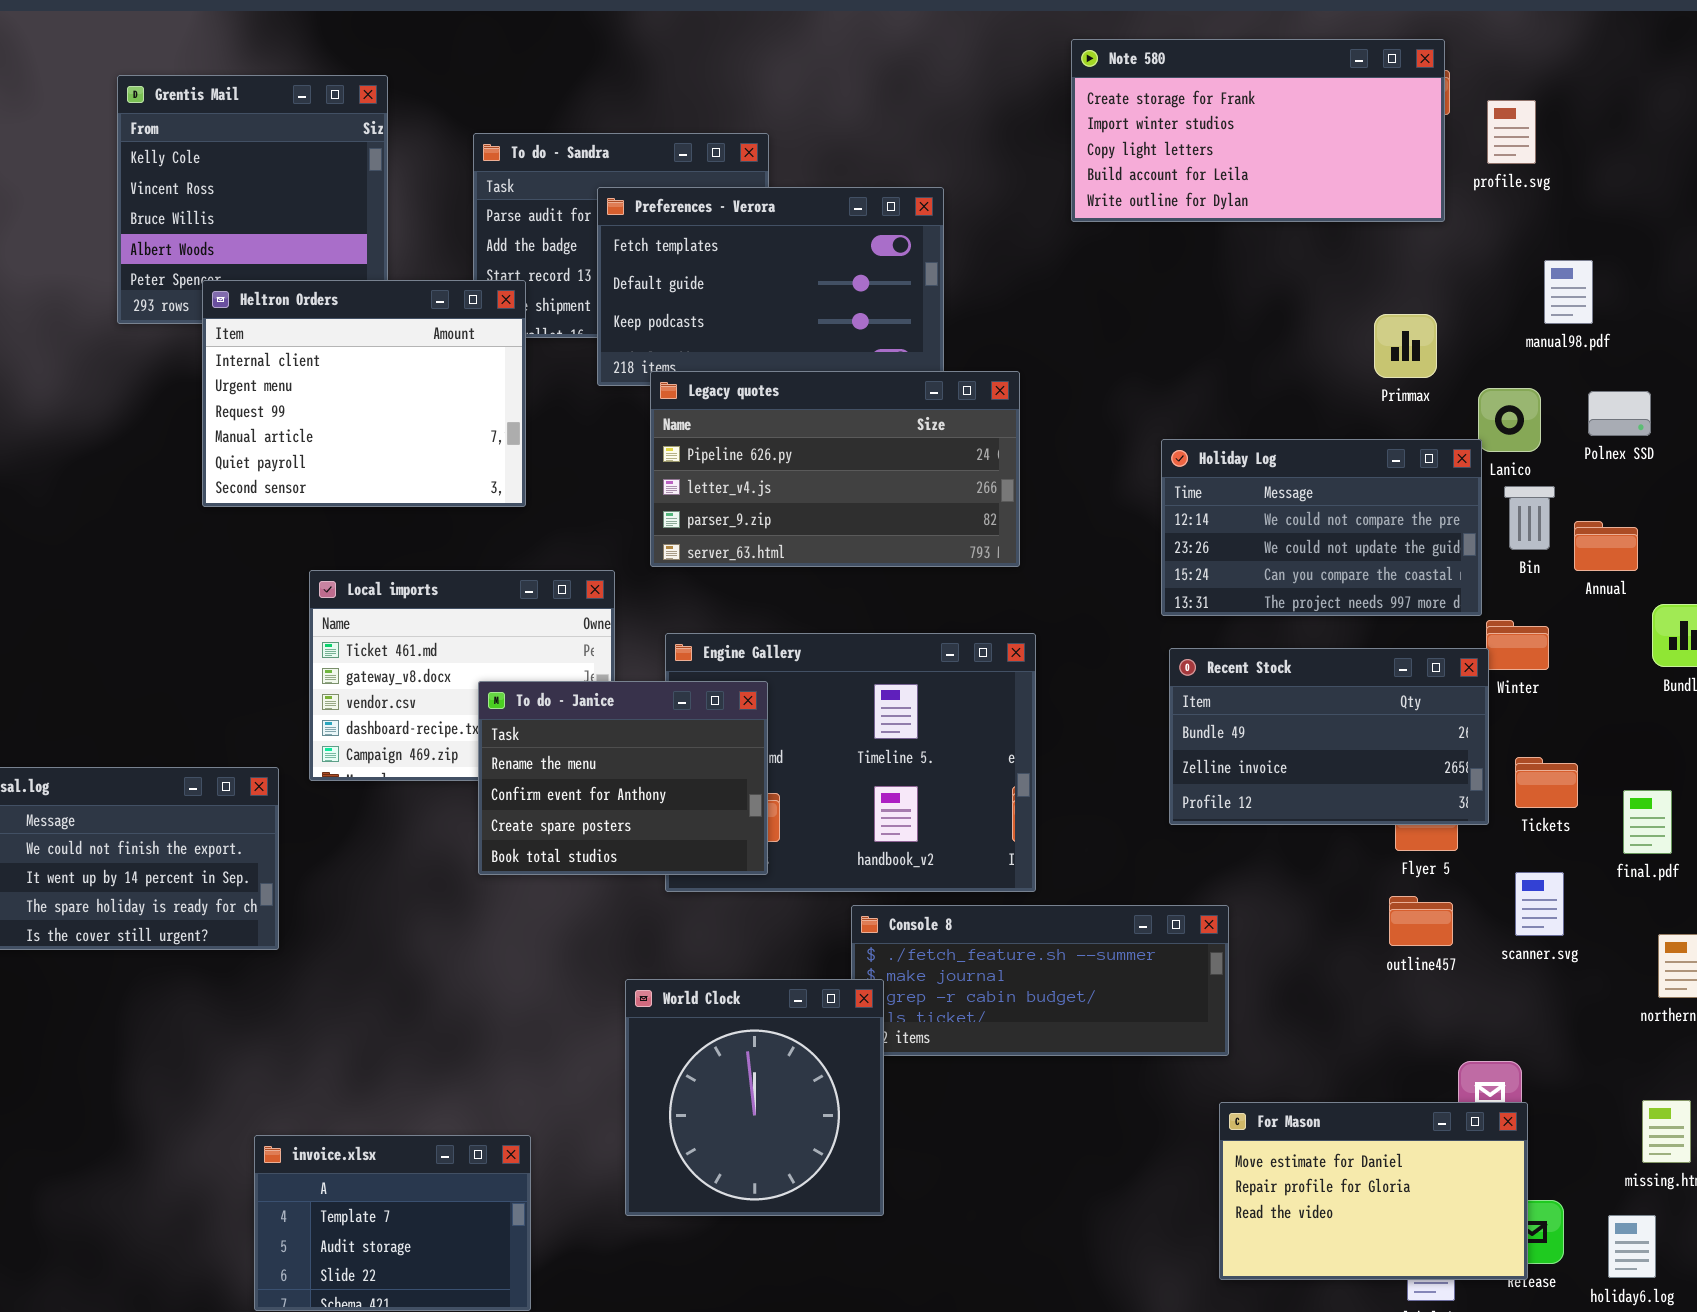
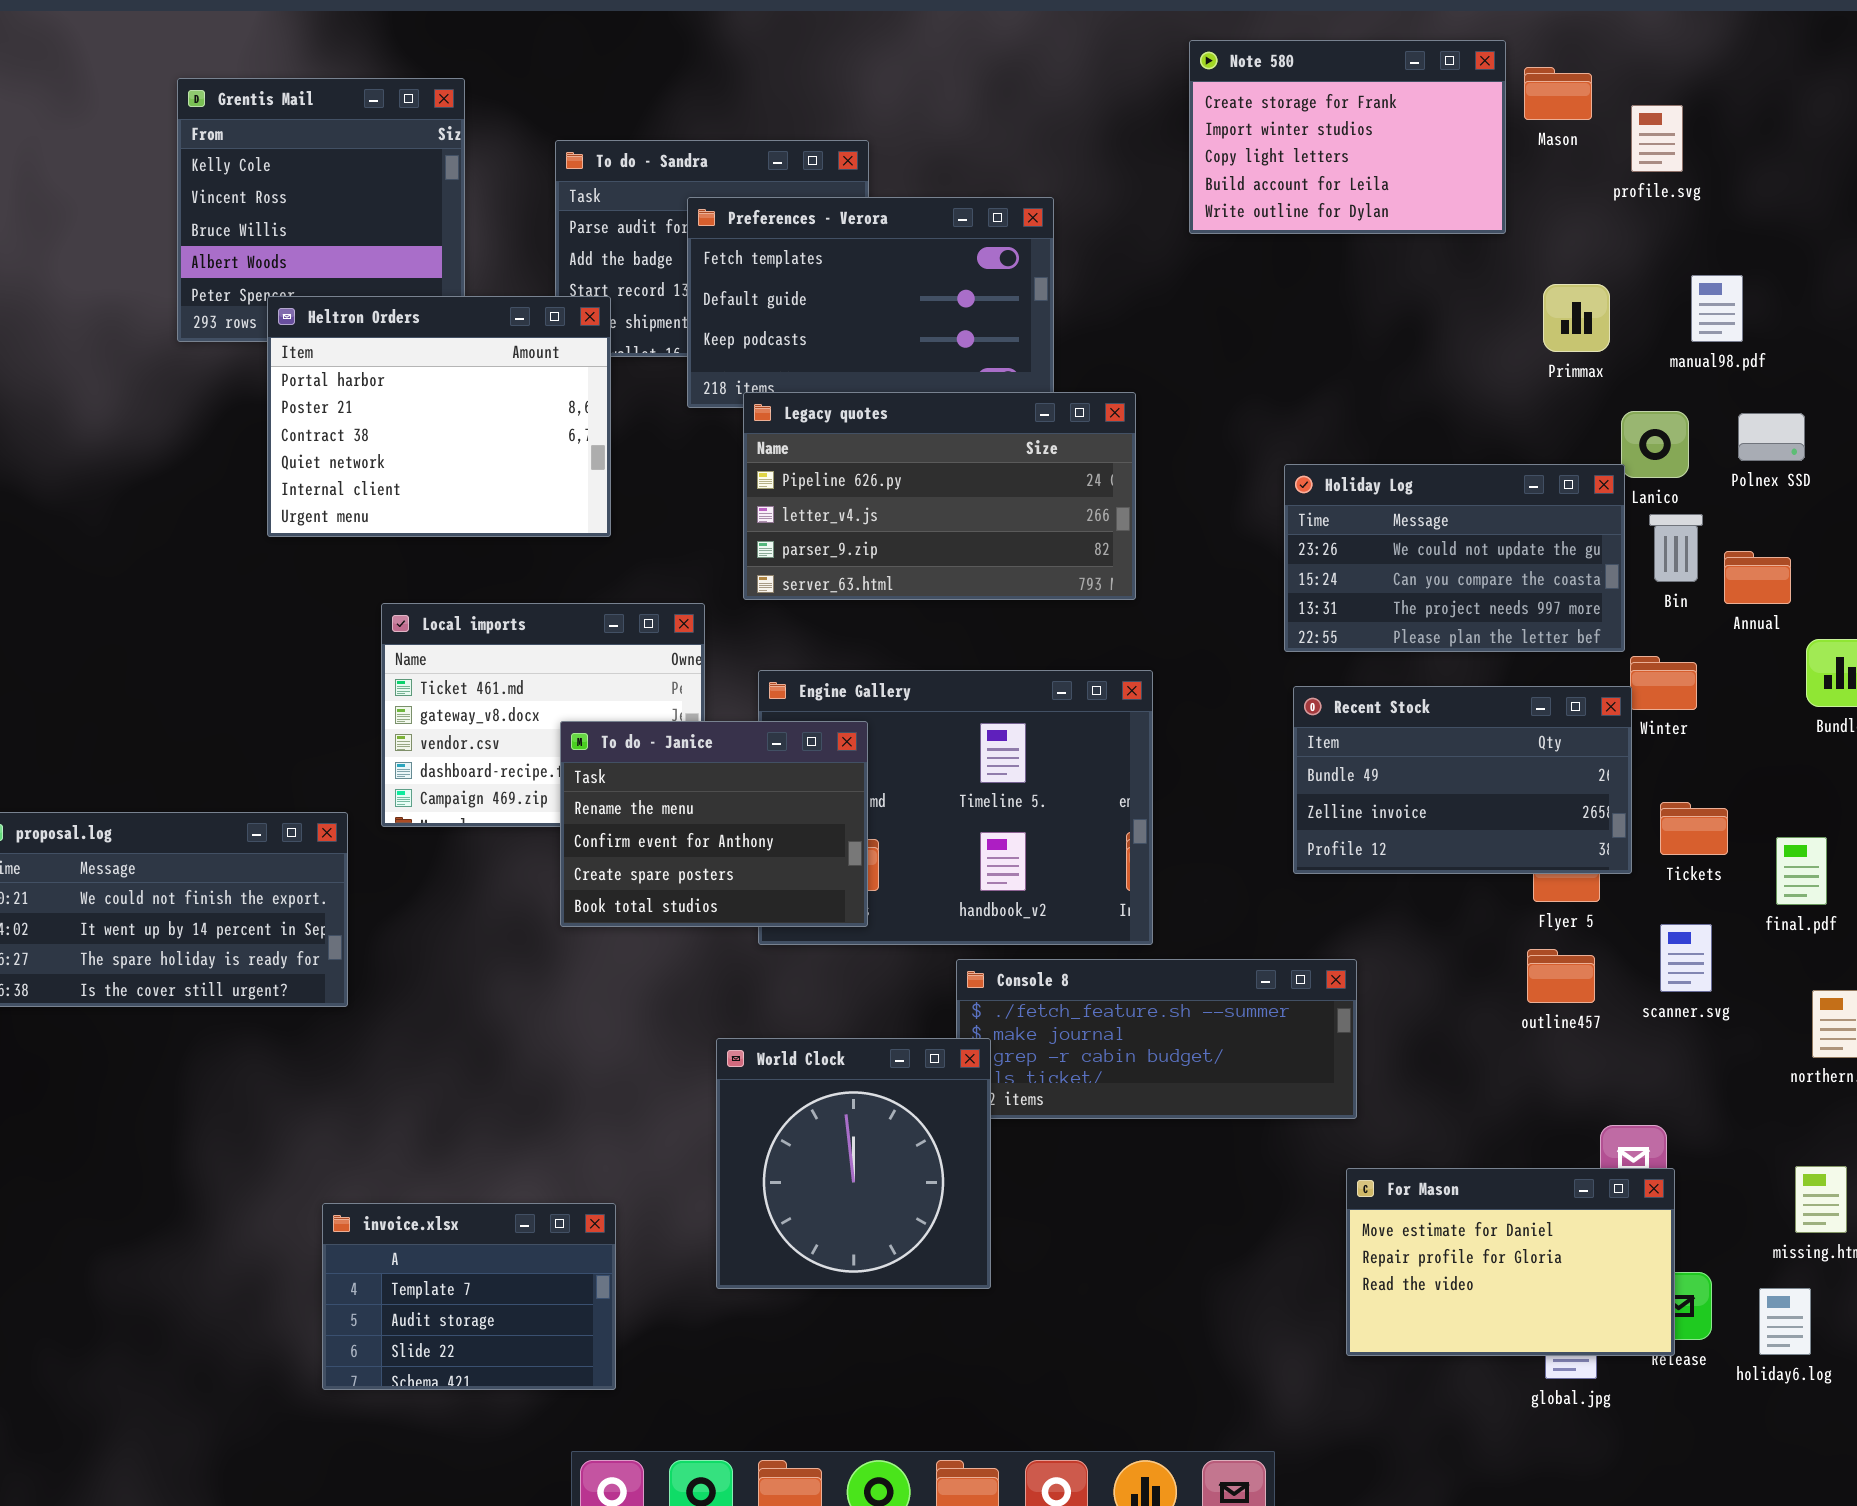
Note 580: [1071,39,1445,222] -> [1189,40,1506,234], resized
Heltron Orders: [202,280,526,507] -> [267,296,611,537], scrolled up 4 rows
Primmax: [1374,314,1437,378] -> [1543,284,1610,352], moved
Holiday Log: [1161,439,1482,616] -> [1284,464,1625,652], scrolled down 1 row

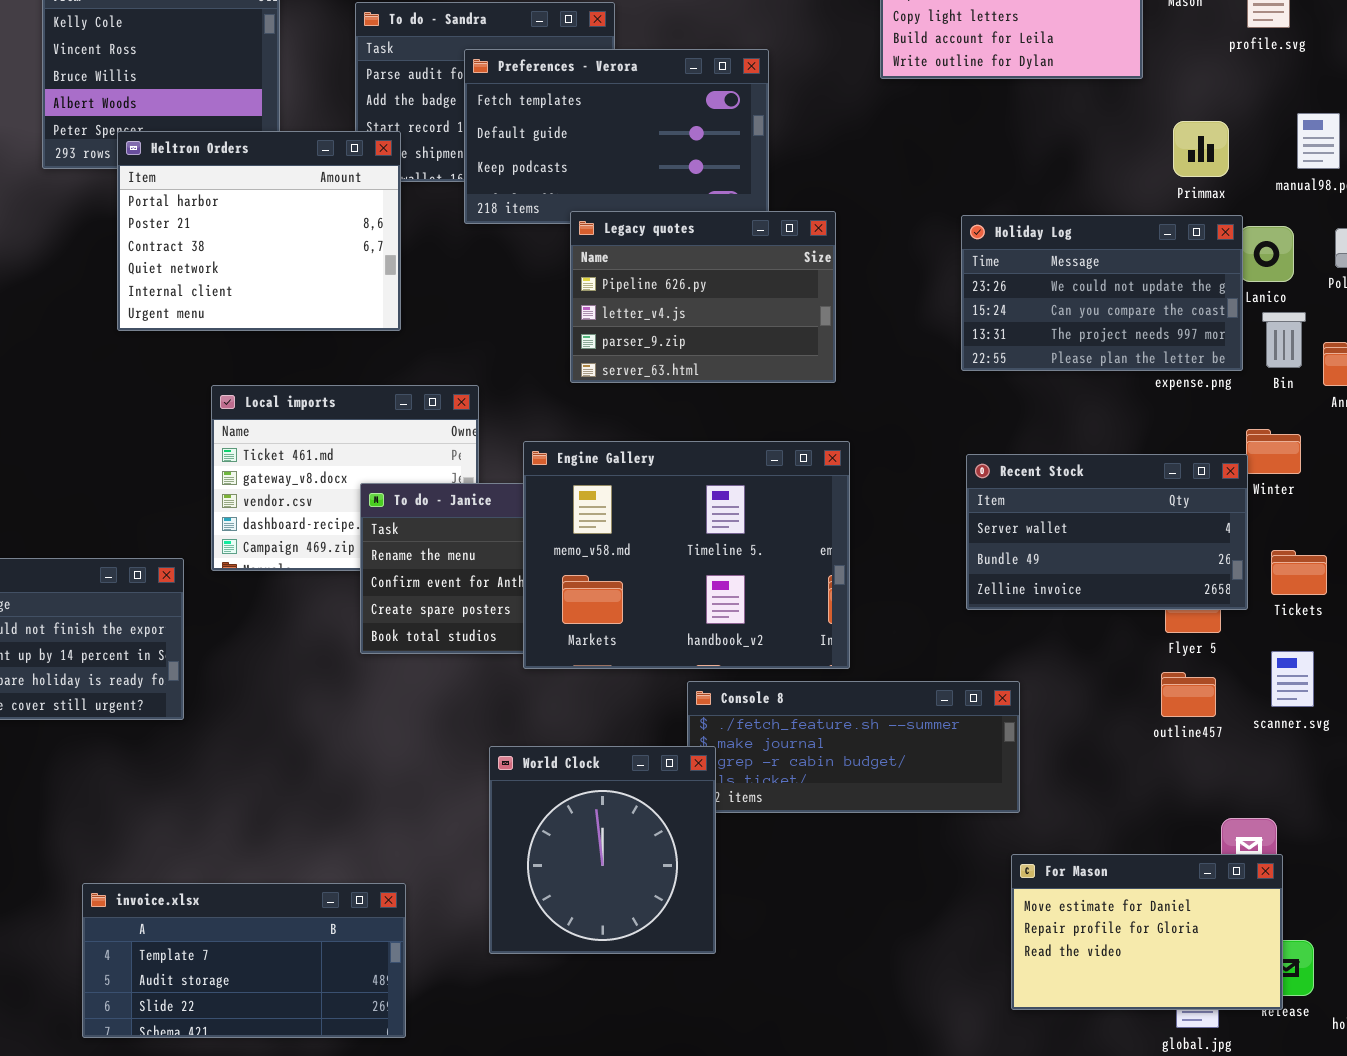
Legacy quotes: [743,392,1136,600] -> [570,211,836,383], resized
Holiday Log: [1284,464,1625,652] -> [961,215,1243,371], moved
Engine Gallery: [758,670,1153,945] -> [523,441,850,669], raised
Recent Stock: [1293,686,1632,874] -> [966,454,1248,610], scrolled up 1 row
invoice.xlsx: [322,1203,616,1390] -> [82,883,406,1038], resized

